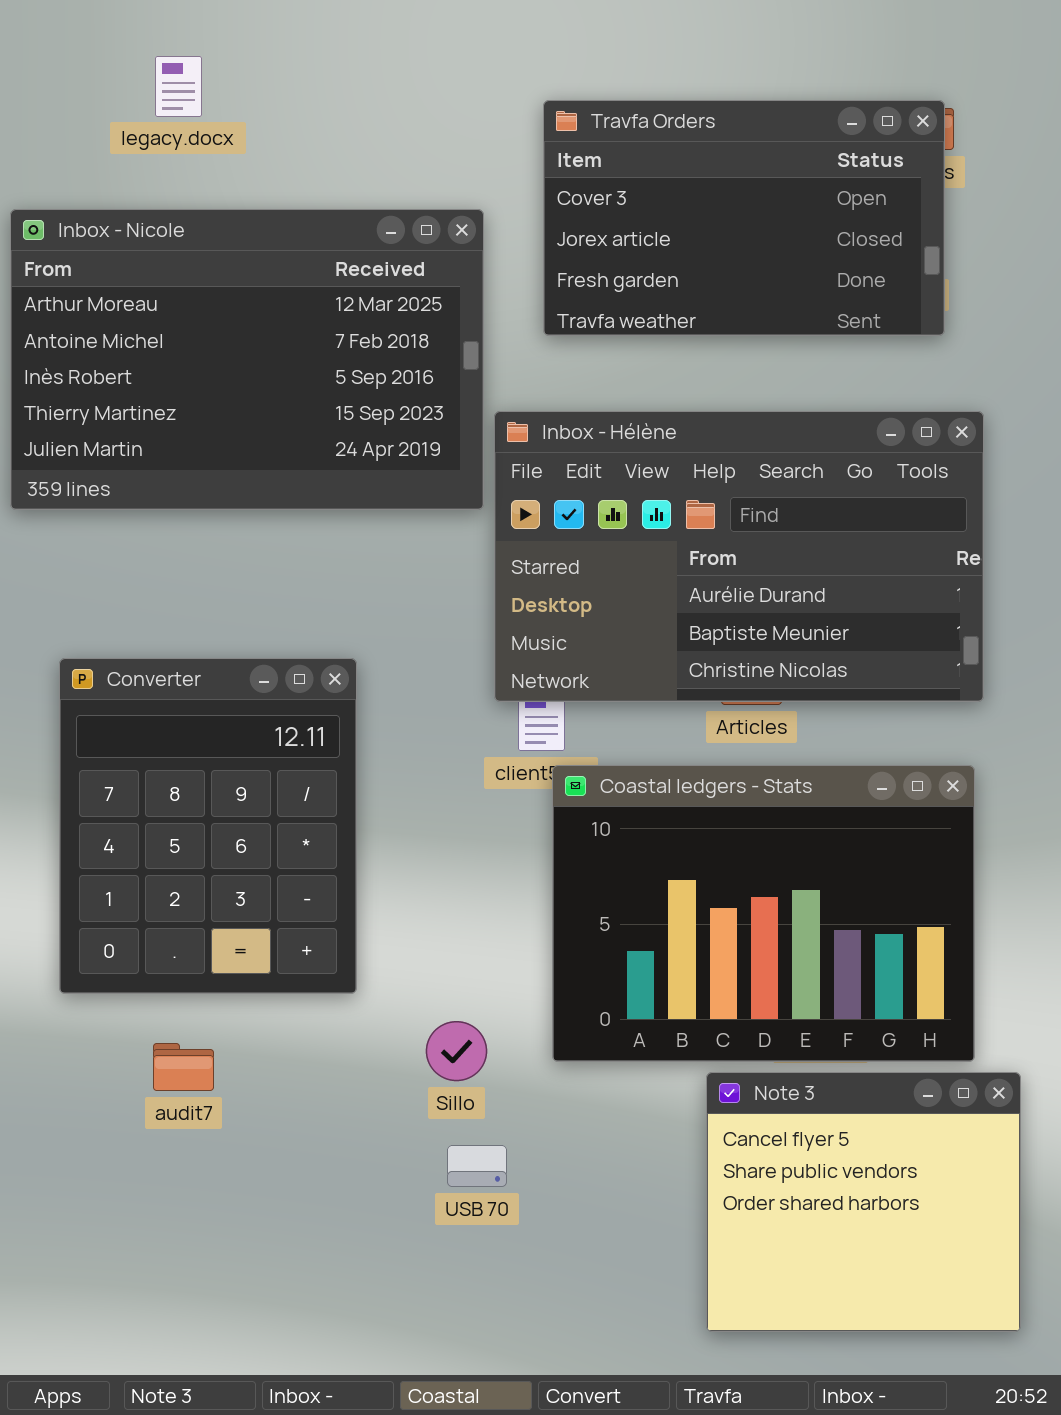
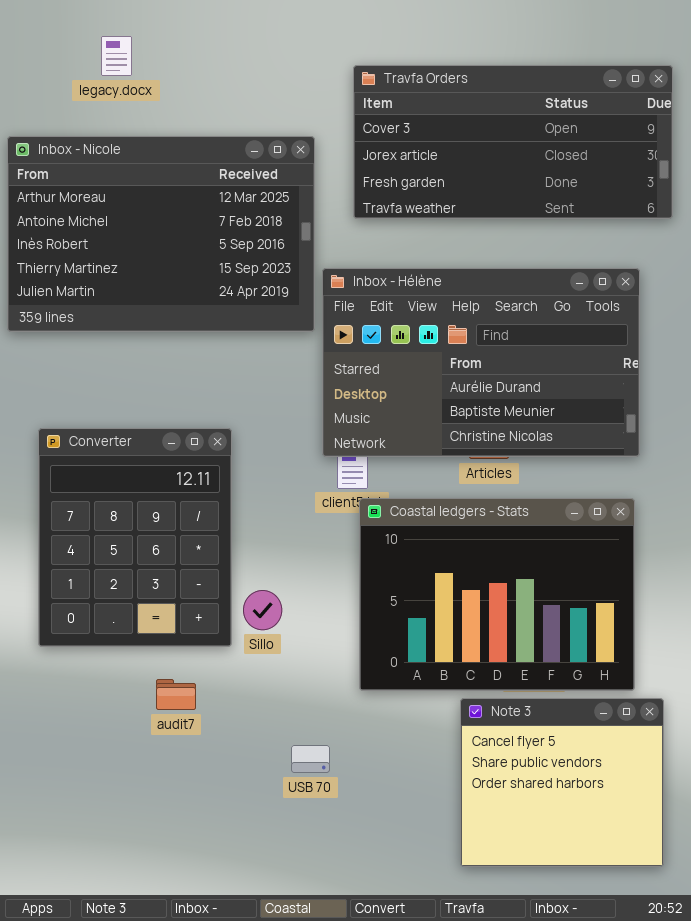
Travfa Orders: [543,100,945,336] -> [353,65,673,219], resized
Sillo: [426,1021,487,1081] -> [243,590,282,630], moved
audit7: [153,1043,214,1091] -> [156,679,196,710], moved

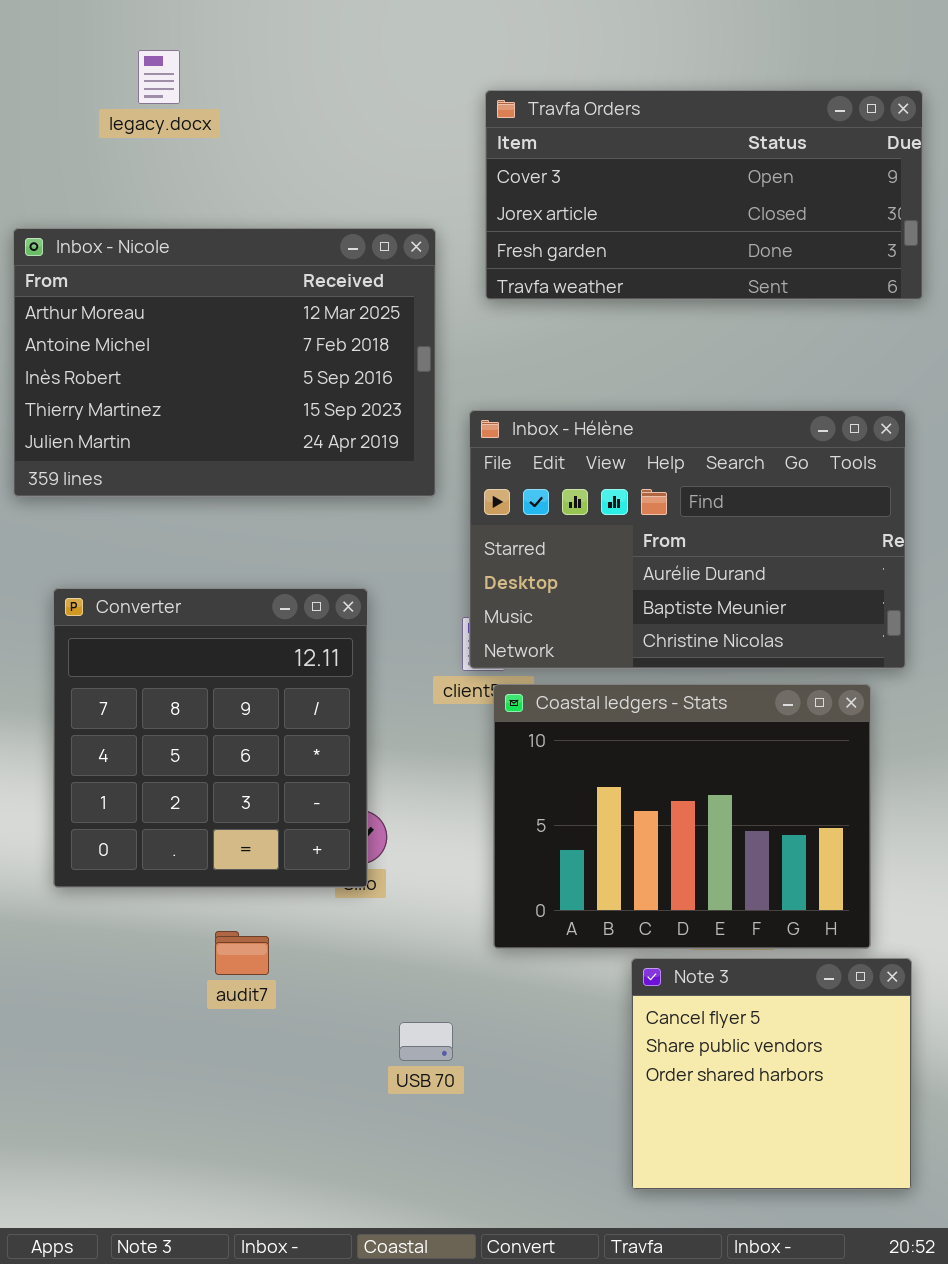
Inbox - Nicole: [7,136,315,332] -> [13,228,436,497], moved
Inbox - Hélène: [322,268,640,457] -> [469,410,906,669], moved
Converter: [38,428,232,647] -> [53,588,368,888], resized

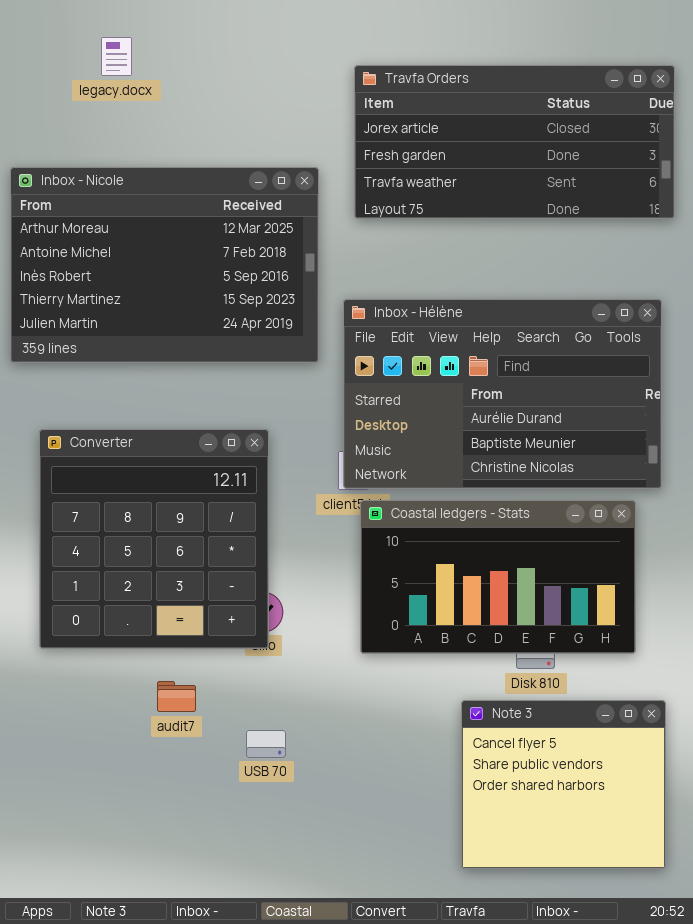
Travfa Orders: [485,90,923,300] -> [354,65,675,219], scrolled down 1 row
Coastal ledgers - Stats: [493,684,871,949] -> [360,500,636,654], resized
USB 70: [399,1022,453,1061] -> [246,730,286,758], moved

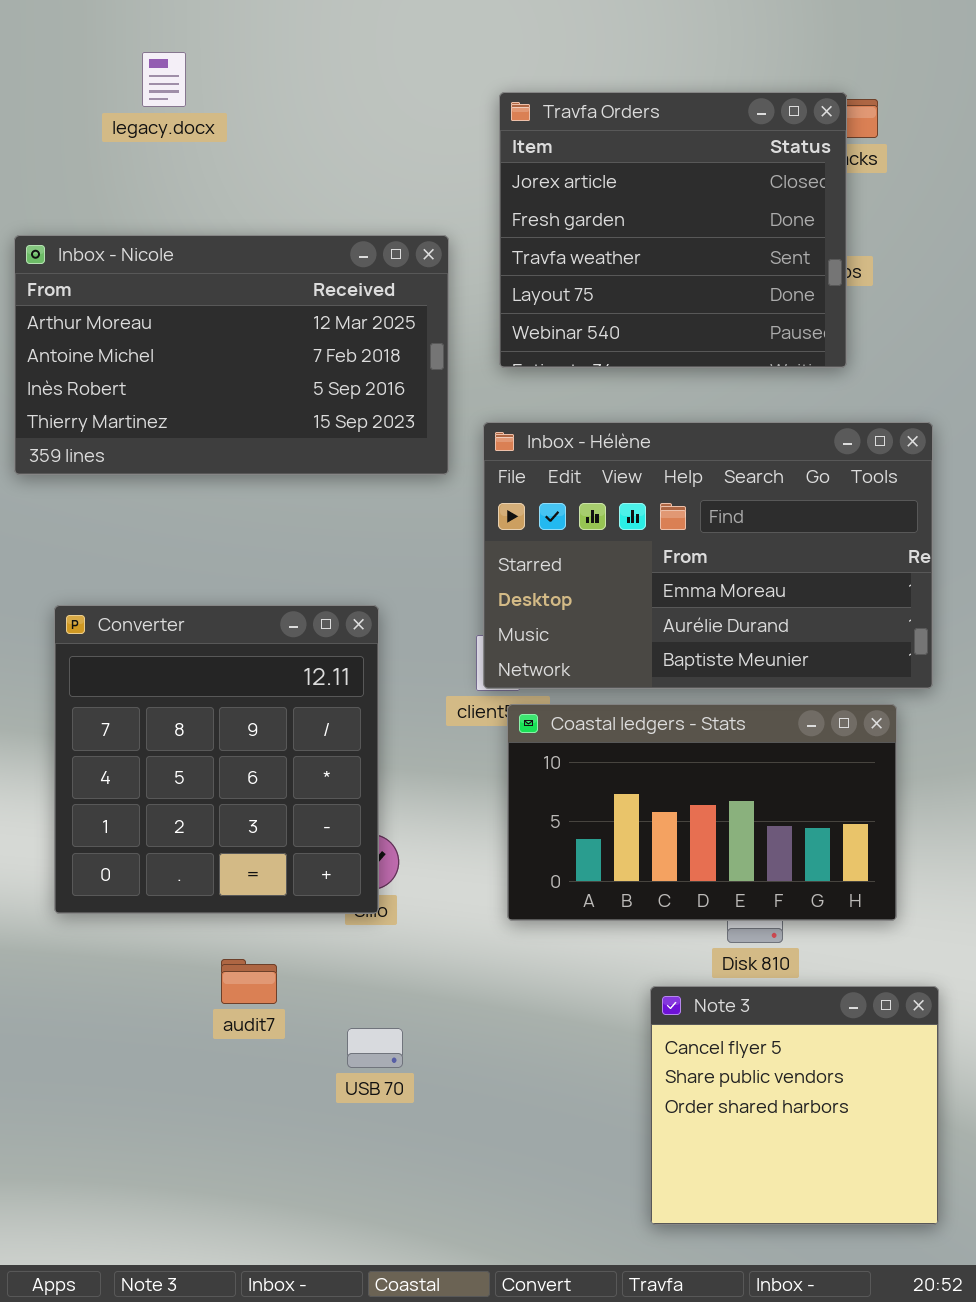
Travfa Orders: [354,65,675,219] -> [499,92,847,368], resized
Inbox - Nicole: [10,167,319,363] -> [14,235,449,475], resized
Inbox - Hélène: [343,299,662,489] -> [483,422,933,689], scrolled up 1 row

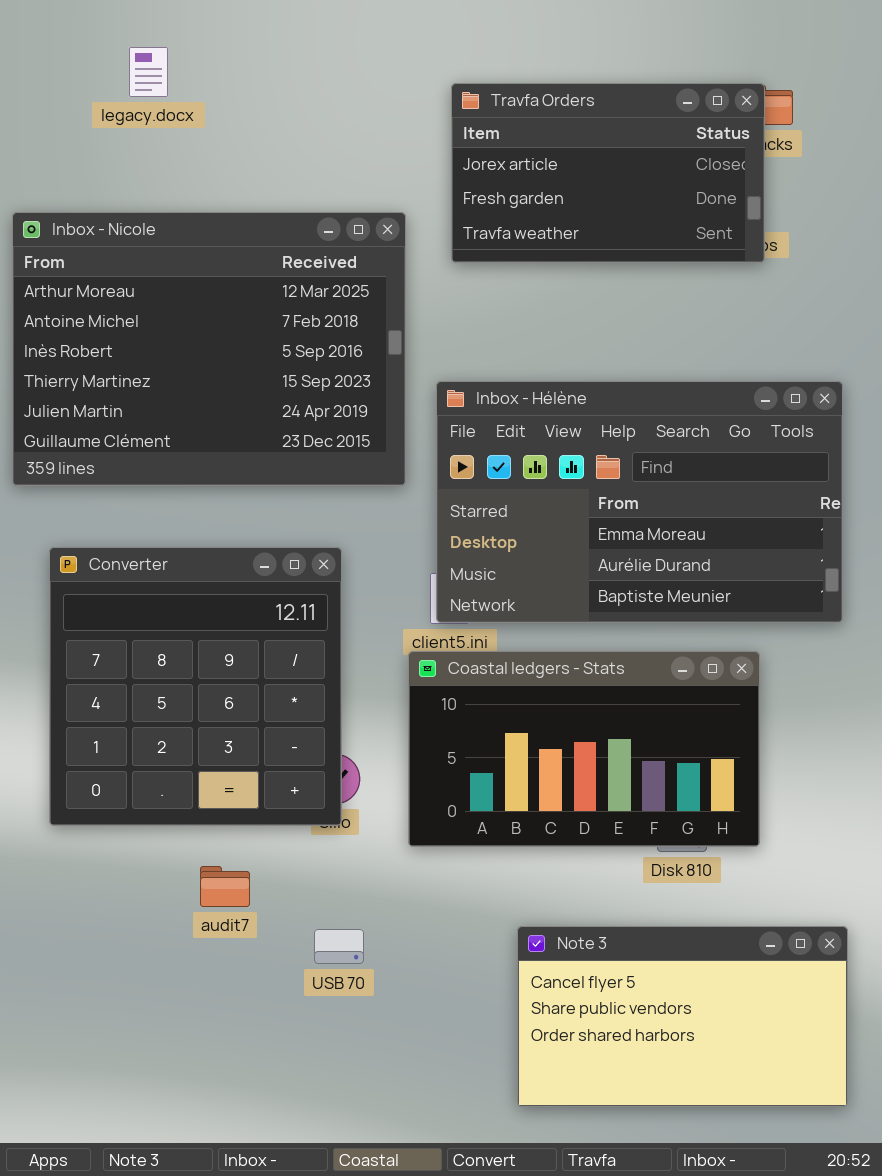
Travfa Orders: [499,92,847,368] -> [451,83,765,263], resized
Inbox - Nicole: [14,235,449,475] -> [12,212,406,486], resized
Coastal ledgers - Stats: [507,704,897,921] -> [408,651,760,847], moved
Note 3: [650,986,939,1225] -> [517,926,848,1107], resized

